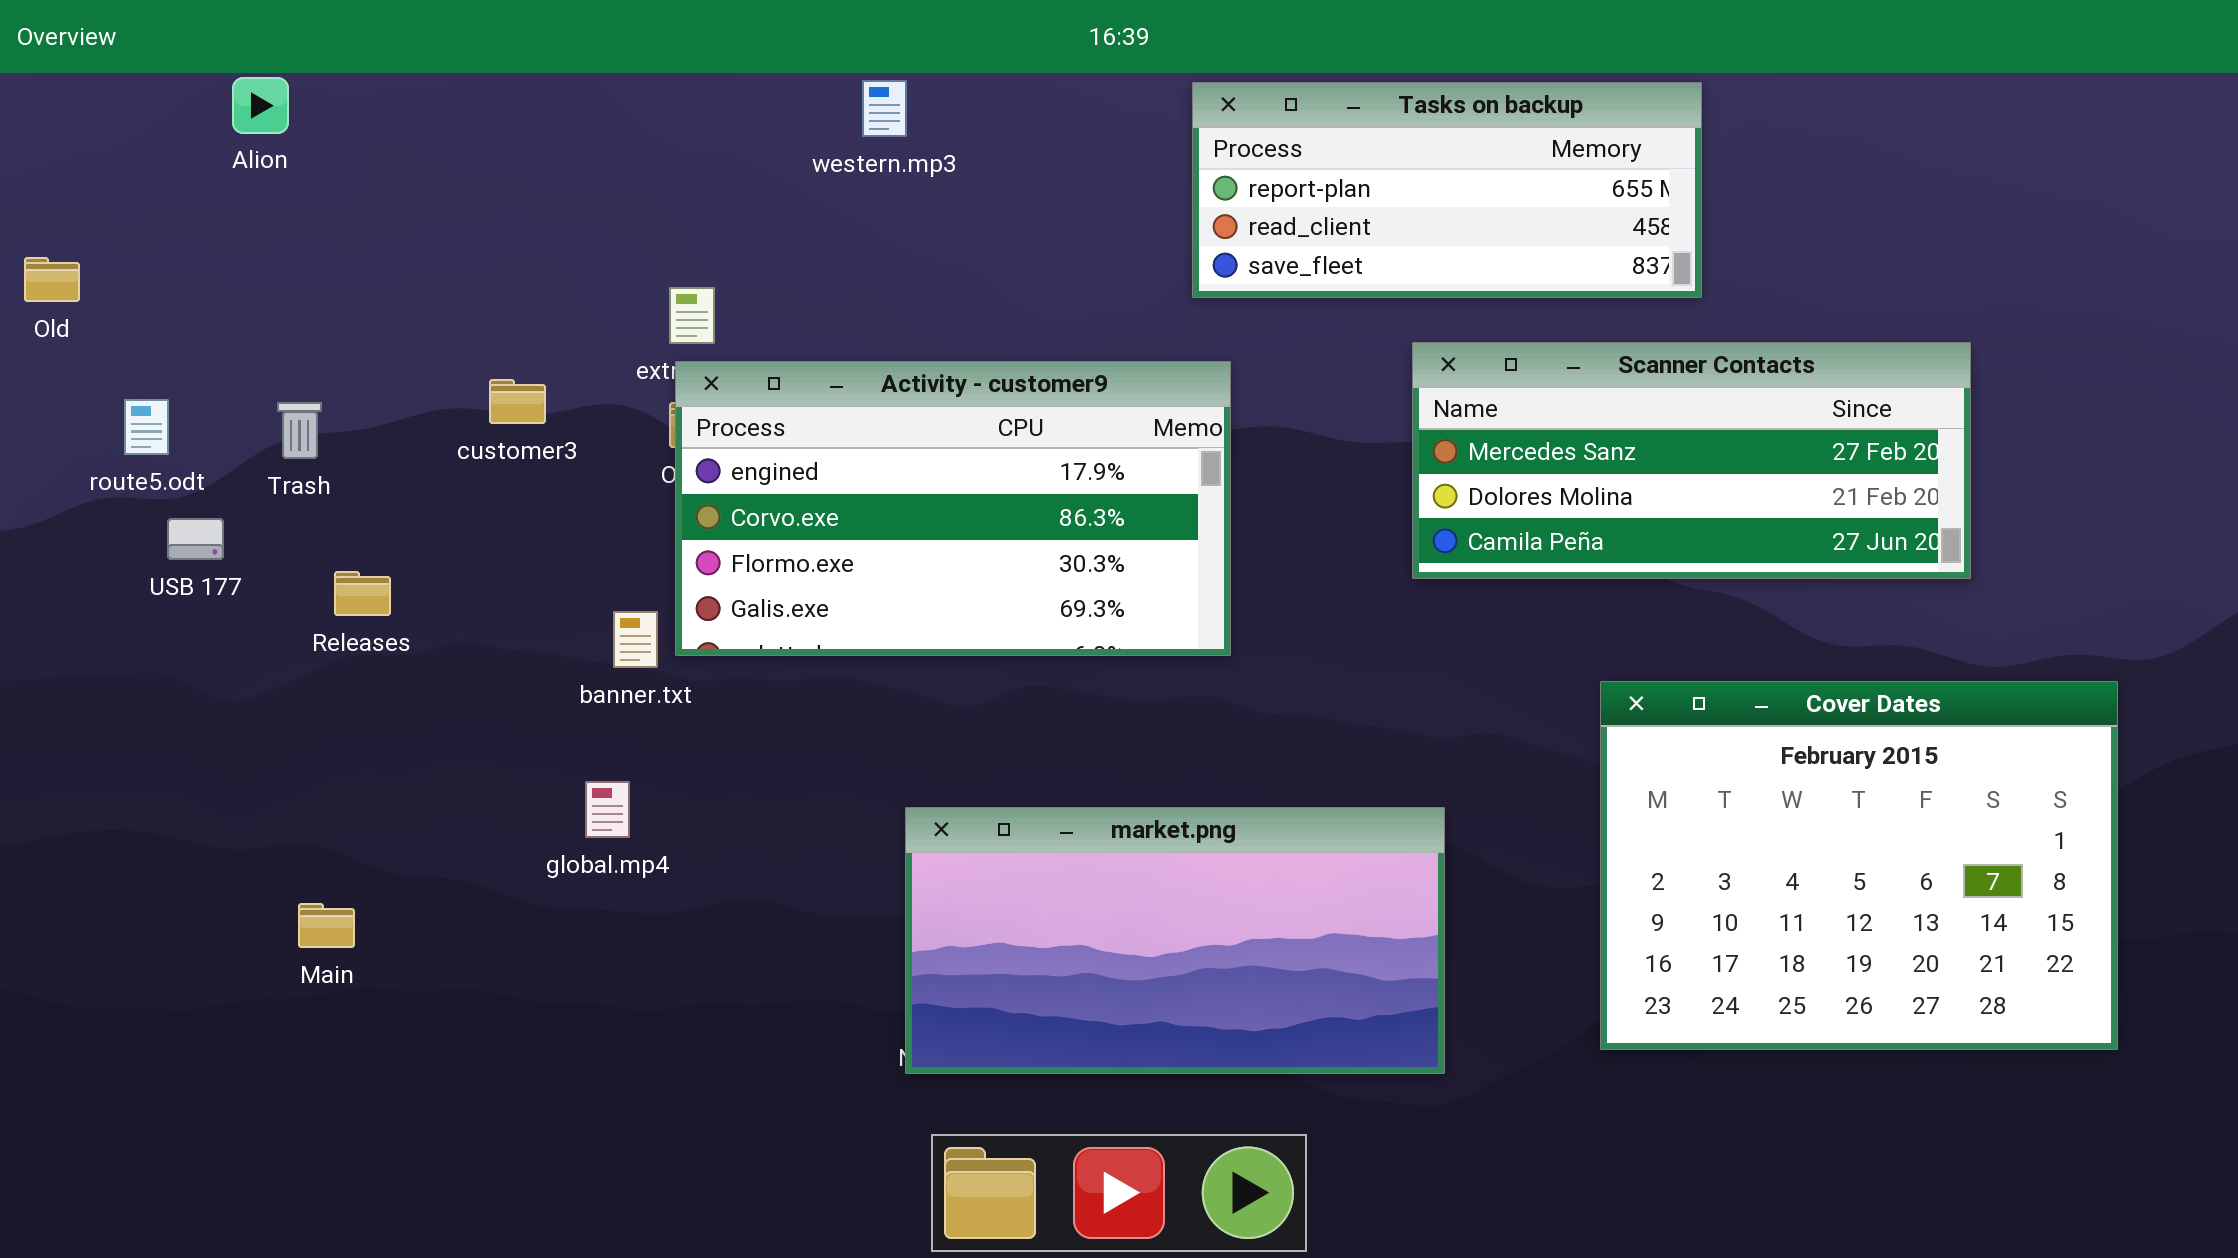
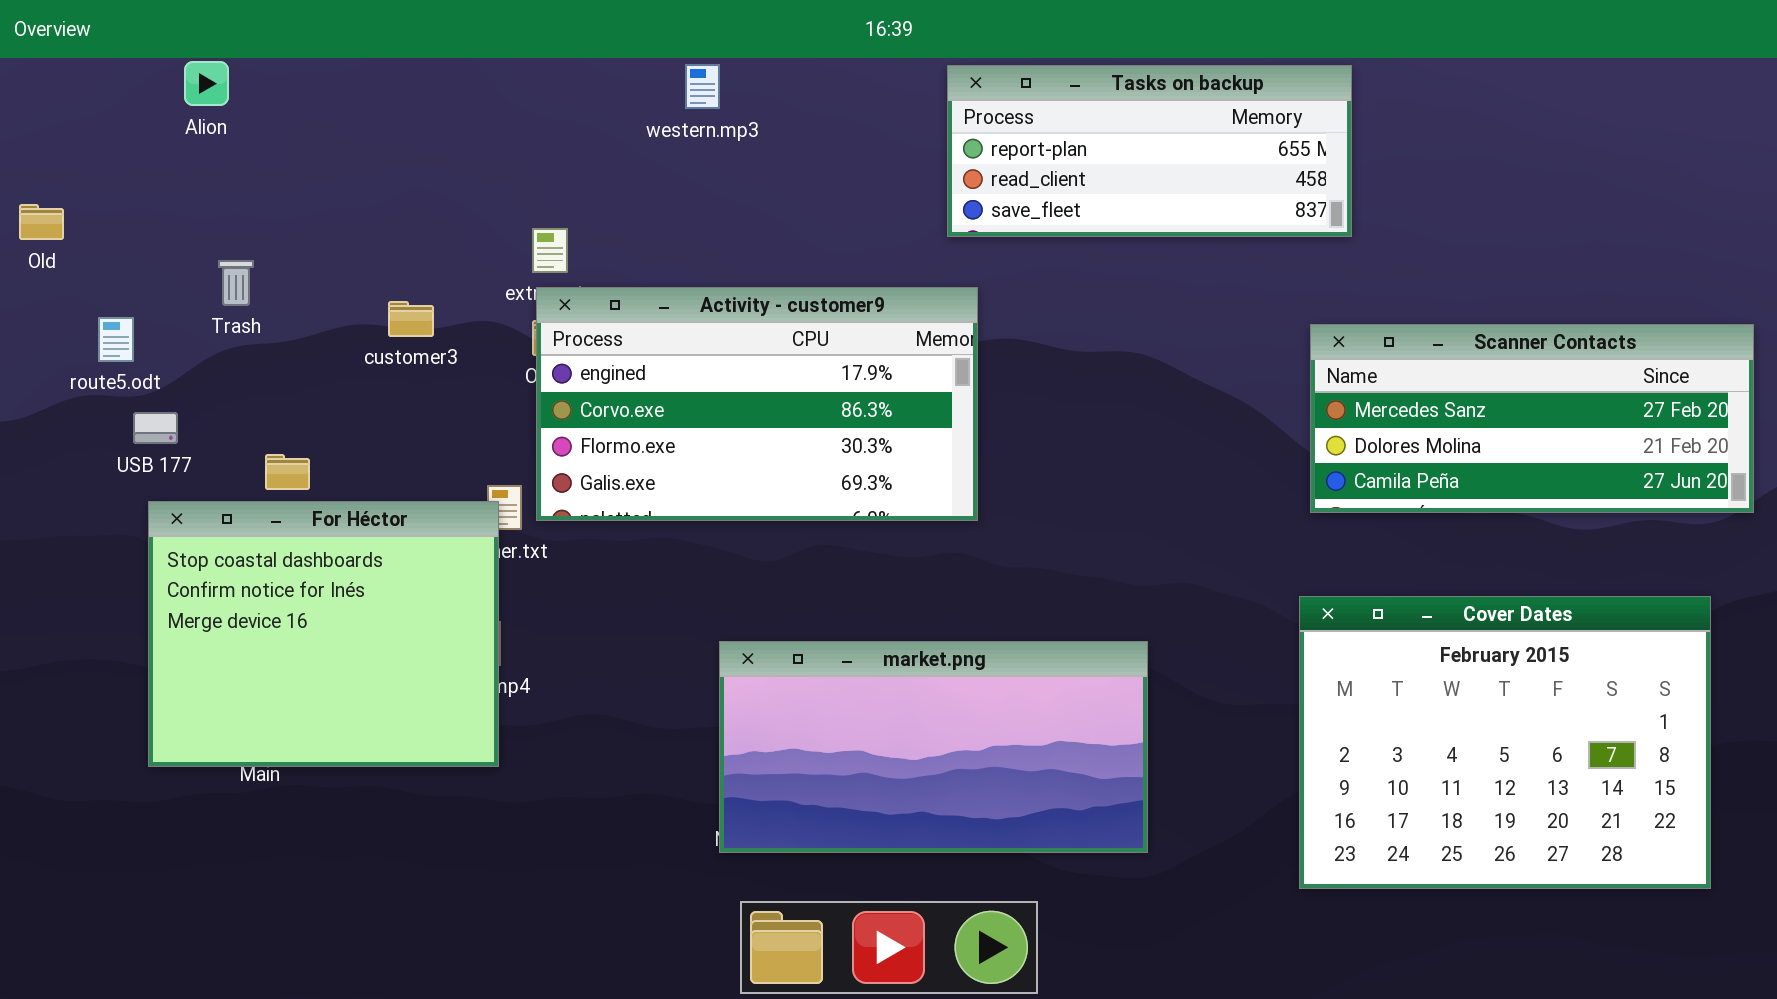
Scanner Contacts: [1412,342,1971,579] -> [1310,324,1754,513], moved
Trash: [277,402,322,459] -> [218,260,254,306], moved
For Héctor: none -> [148,501,499,767], opened
Cover Dates: [1600,681,2118,1050] -> [1299,596,1711,889], moved

